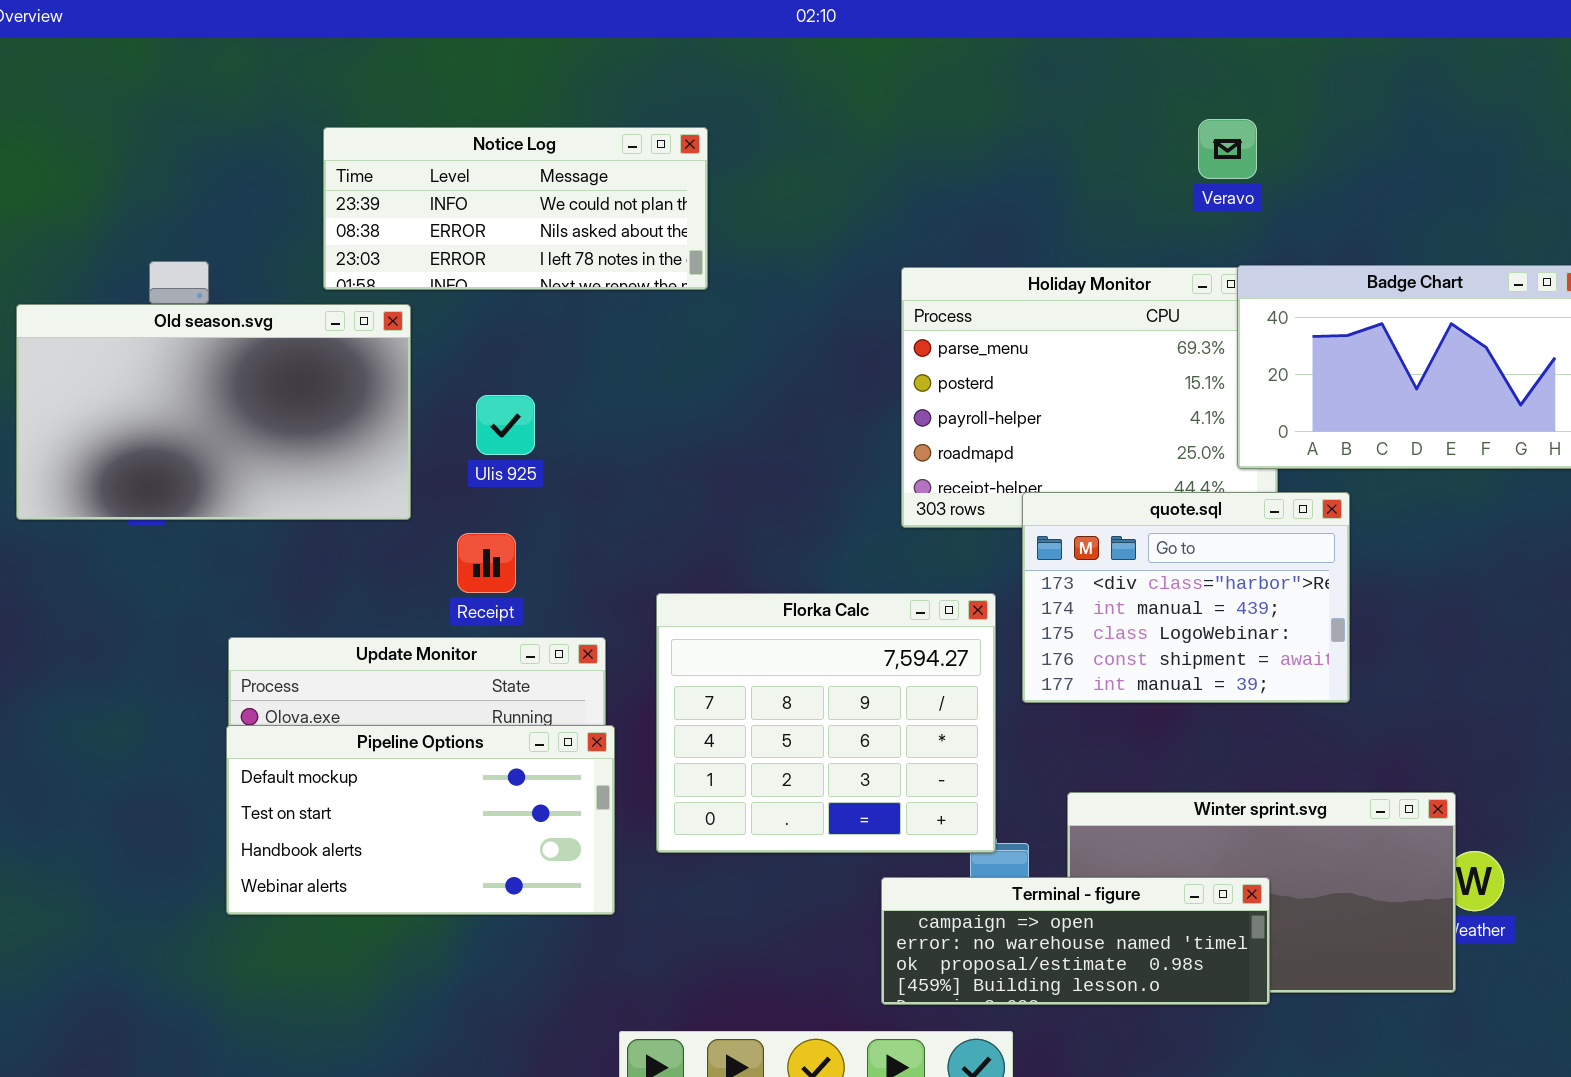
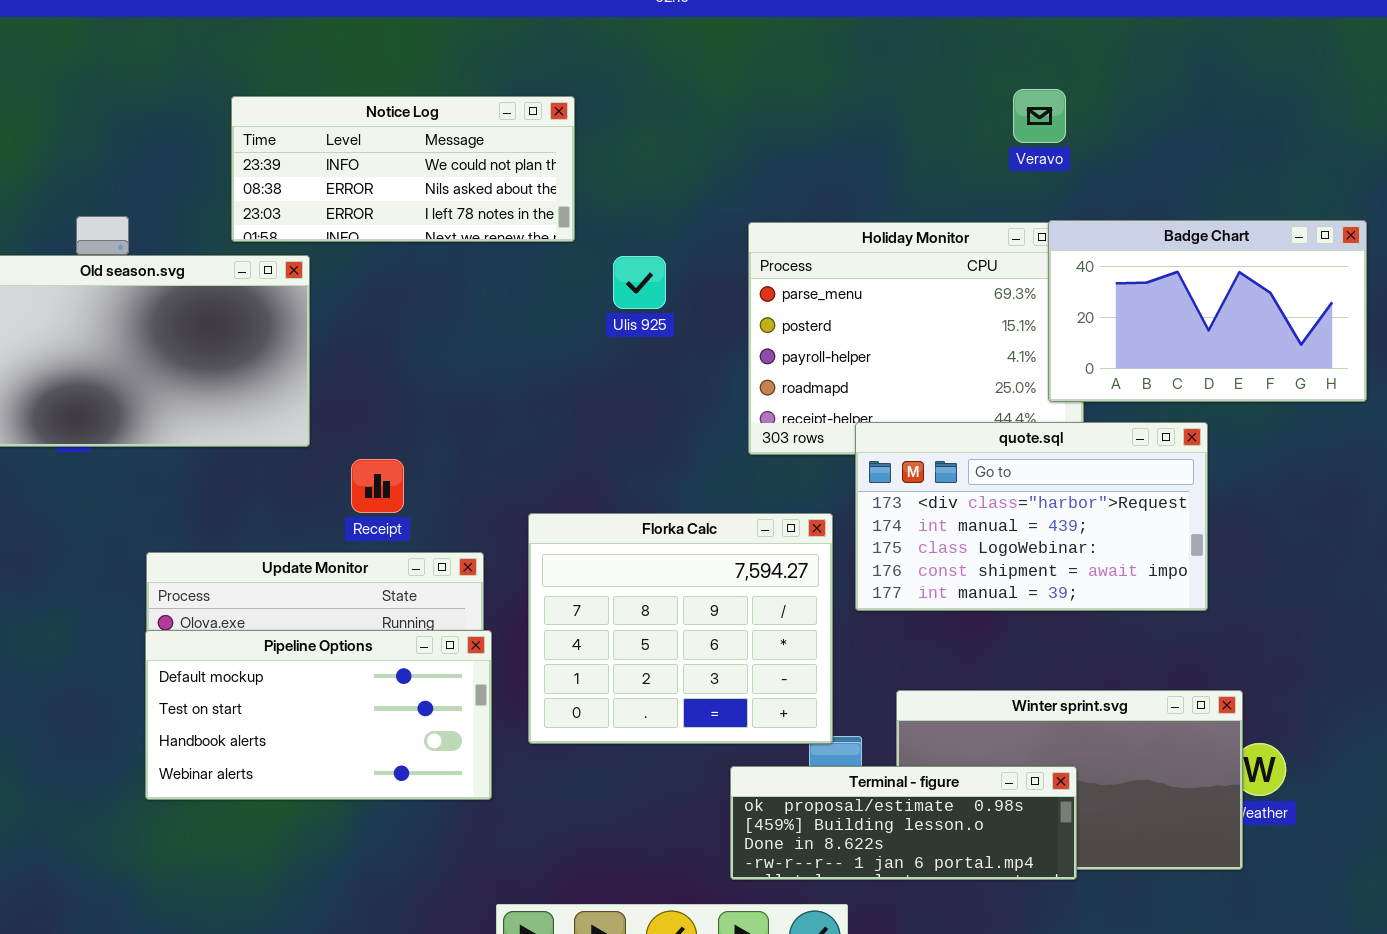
Ulis 925: [476,395,535,455] -> [613,256,666,309], moved
quote.sql: [1022,492,1350,703] -> [855,422,1208,611], resized
Terminal - figure: [881,877,1270,1005] -> [730,766,1077,880], scrolled down 2 rows

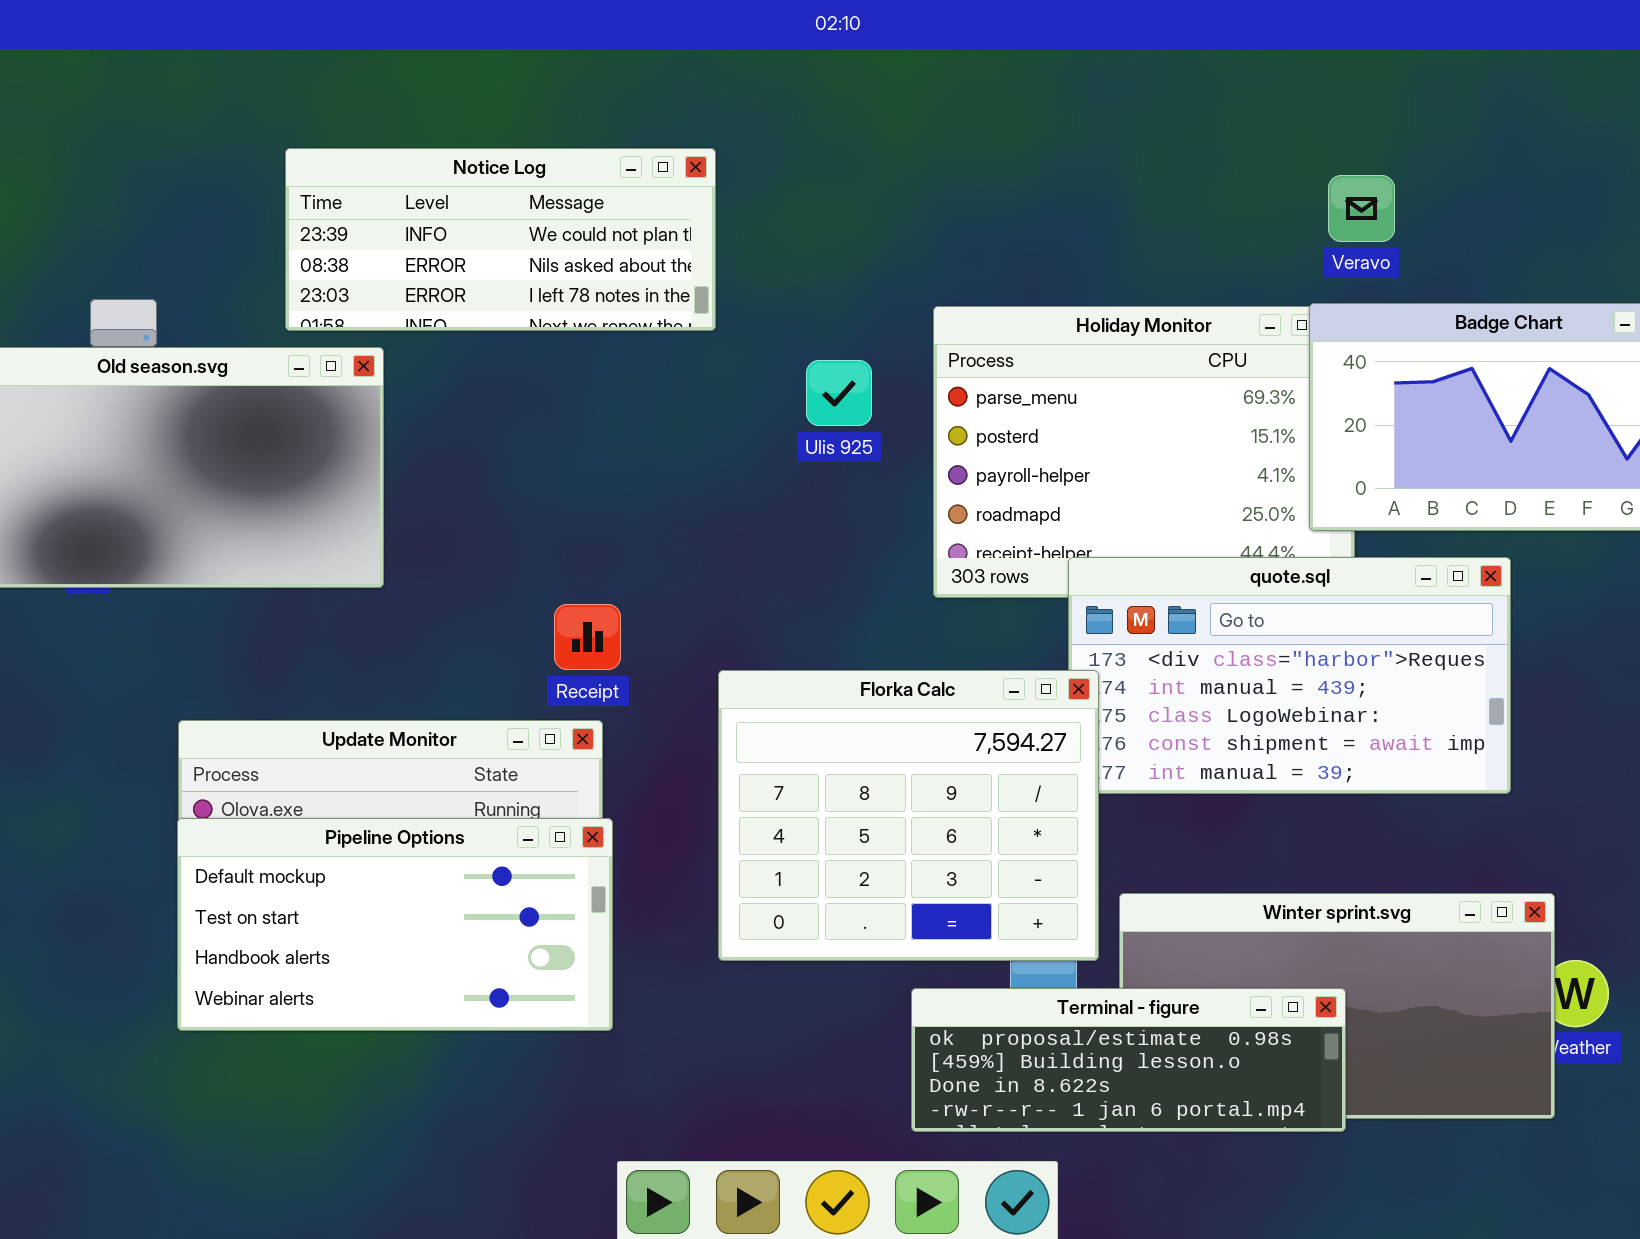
Veravo: [1013,89,1066,143] -> [1328,175,1395,242], moved
Ulis 925: [613,256,666,309] -> [806,360,872,426], moved
Receipt: [351,459,404,513] -> [554,604,621,670], moved
Florka Calc: [528,513,833,744] -> [718,670,1099,961], moved

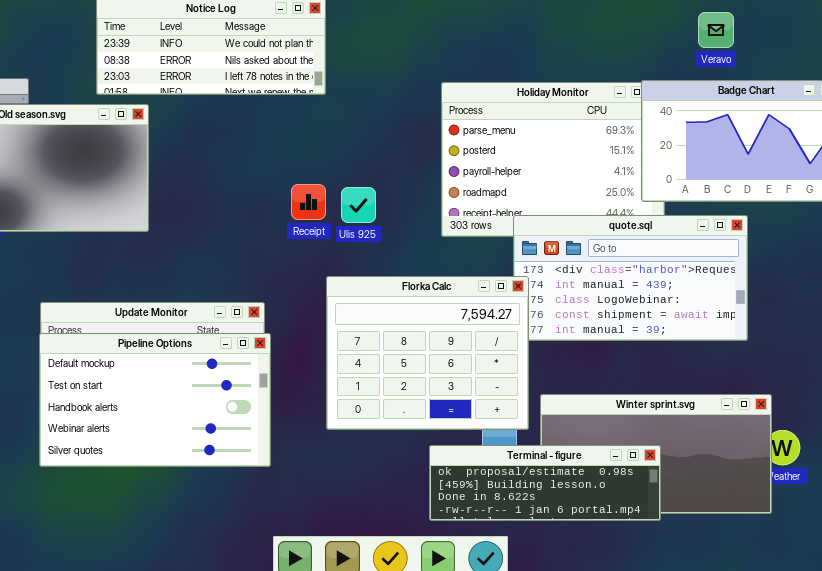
Veravo: [1328,175,1395,242] -> [698,12,734,48], moved
Ulis 925: [806,360,872,426] -> [341,187,376,223], moved
Receipt: [554,604,621,670] -> [291,184,326,220], moved
Pipeline Options: [177,818,613,1031] -> [39,333,271,467], resized

